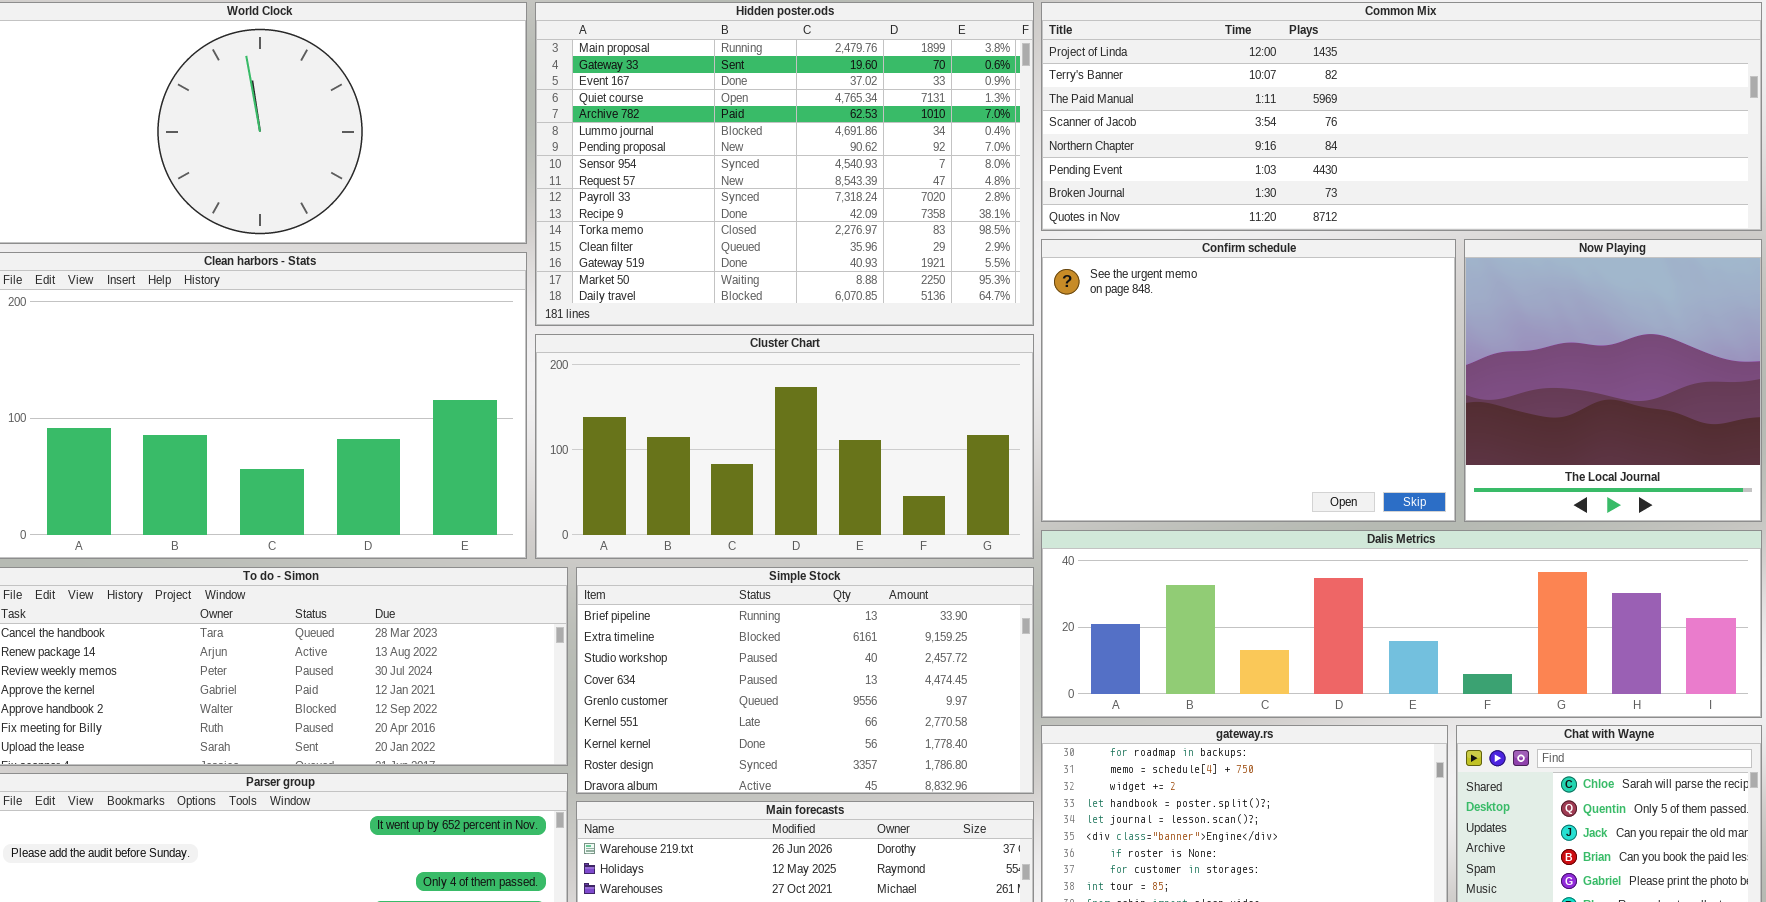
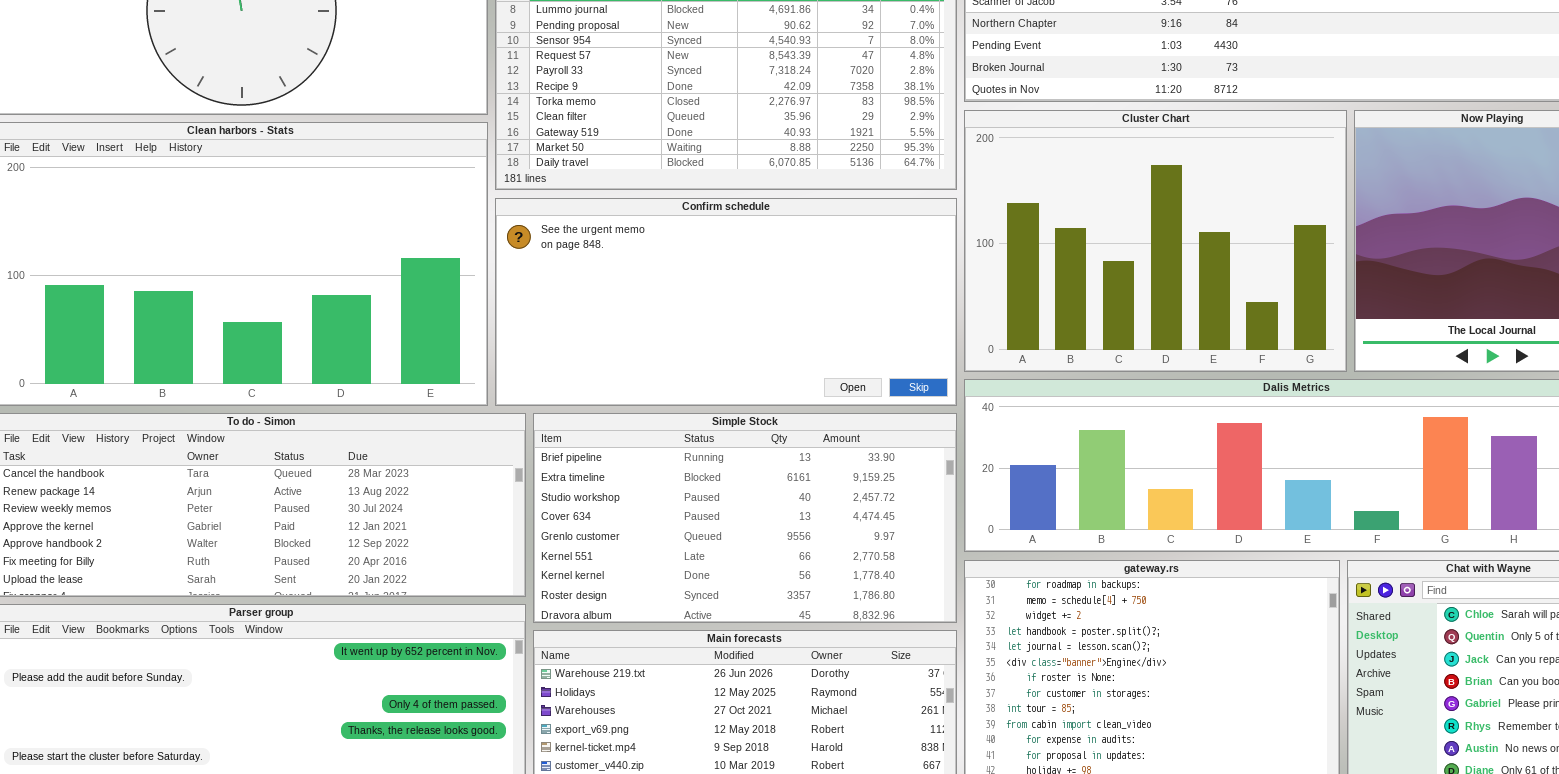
Confirm schedule: [1041,239,1456,522] -> [495,198,957,406], moved, resized
Cluster Chart: [535,334,1034,559] -> [964,110,1347,372], moved, resized

